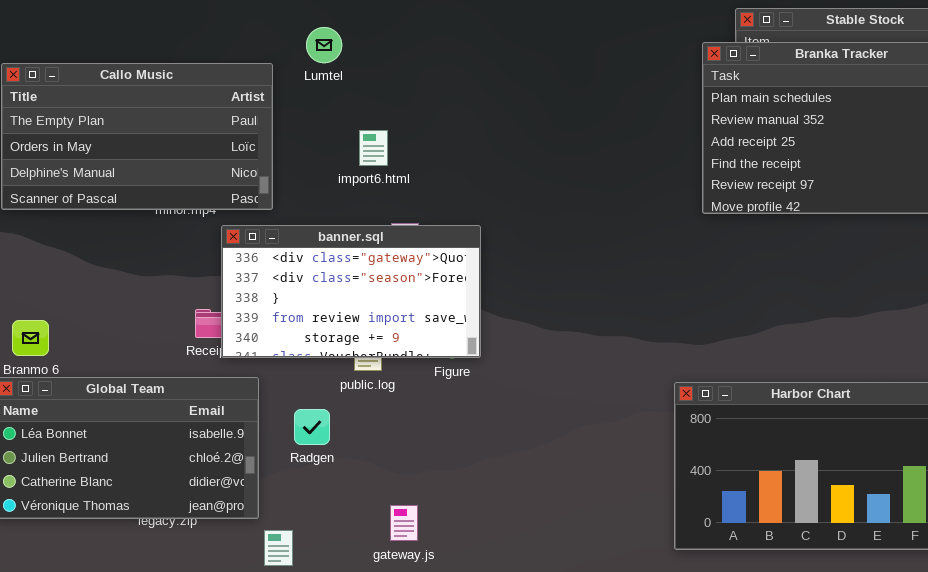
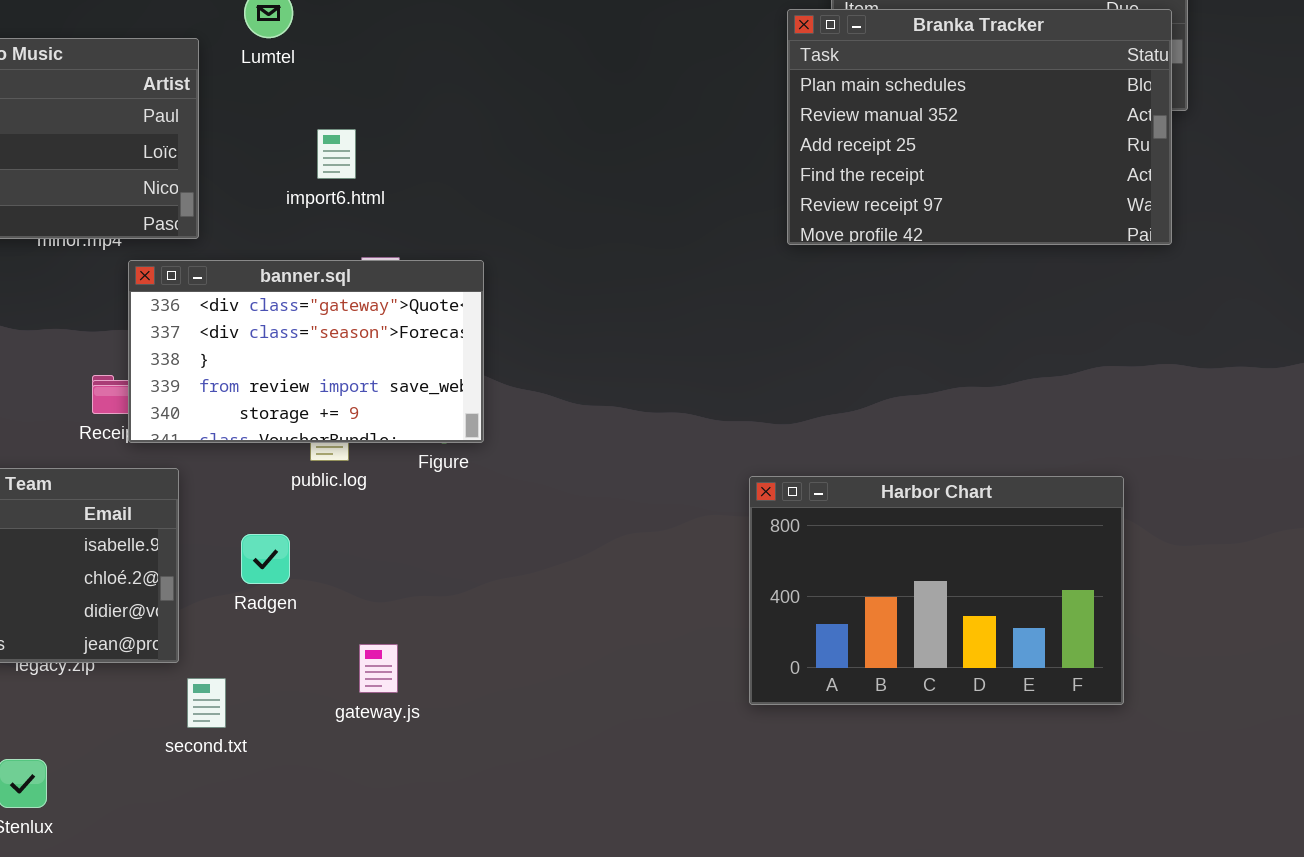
Radgen: [294,409,330,445] -> [241,534,290,584], moved

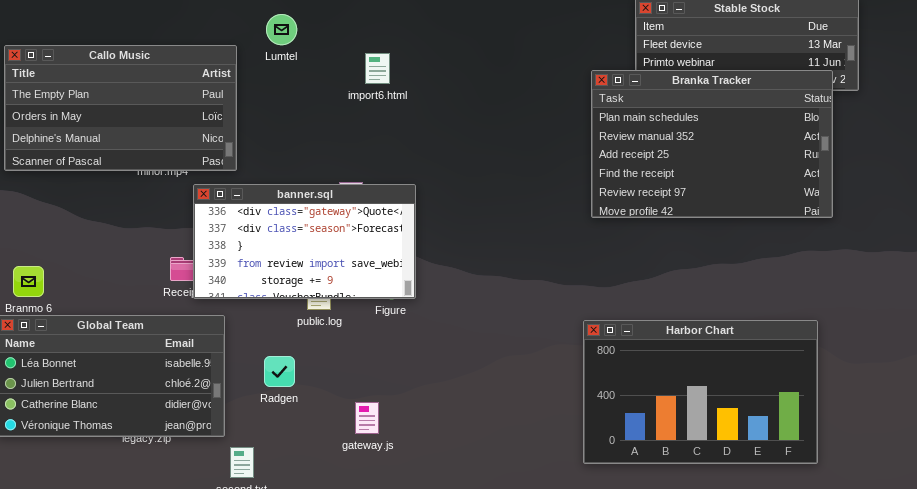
Branka Tracker: [787,9,1172,245] -> [591,70,833,218], moved
import6.html: [317,129,356,179] -> [365,53,390,84], moved
gateway.js: [359,644,398,693] -> [355,402,379,434], moved

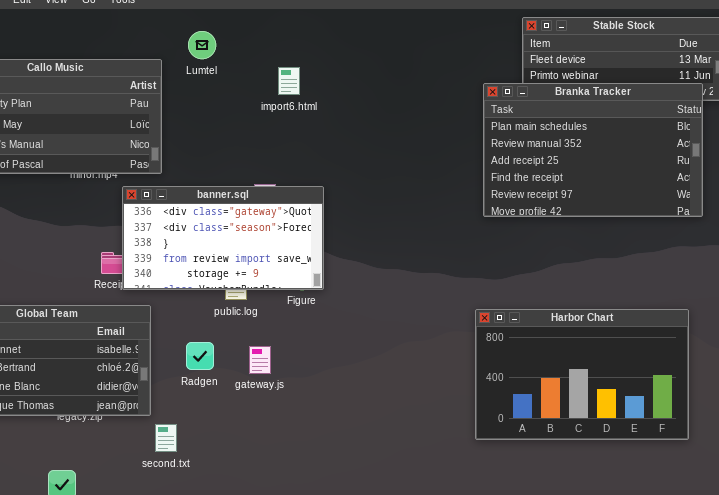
gateway.js: [355,402,379,434] -> [249,346,271,374], moved

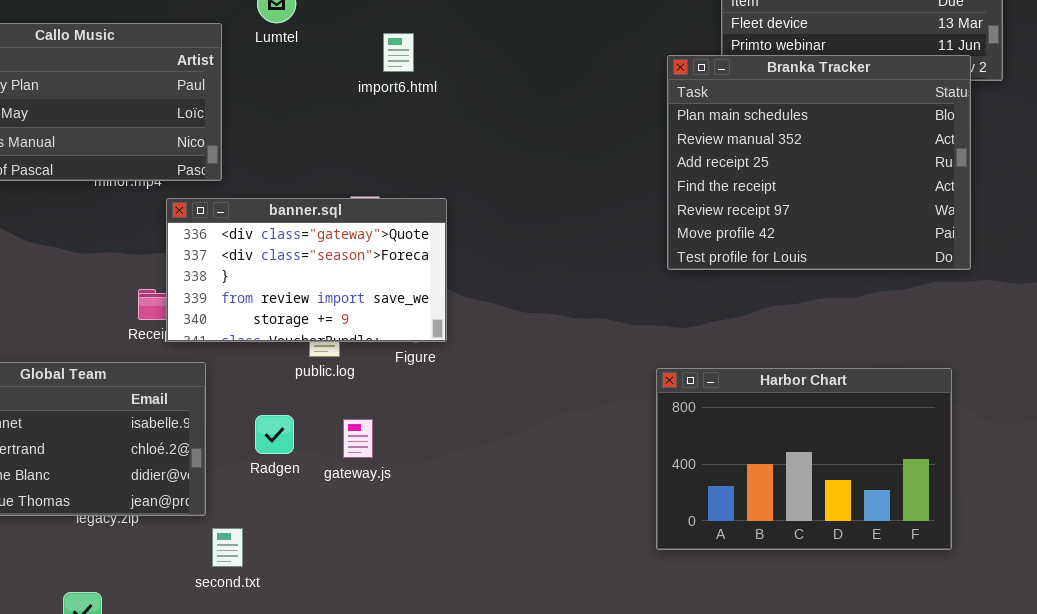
Branka Tracker: [483,83,703,217] -> [667,55,971,270], resized

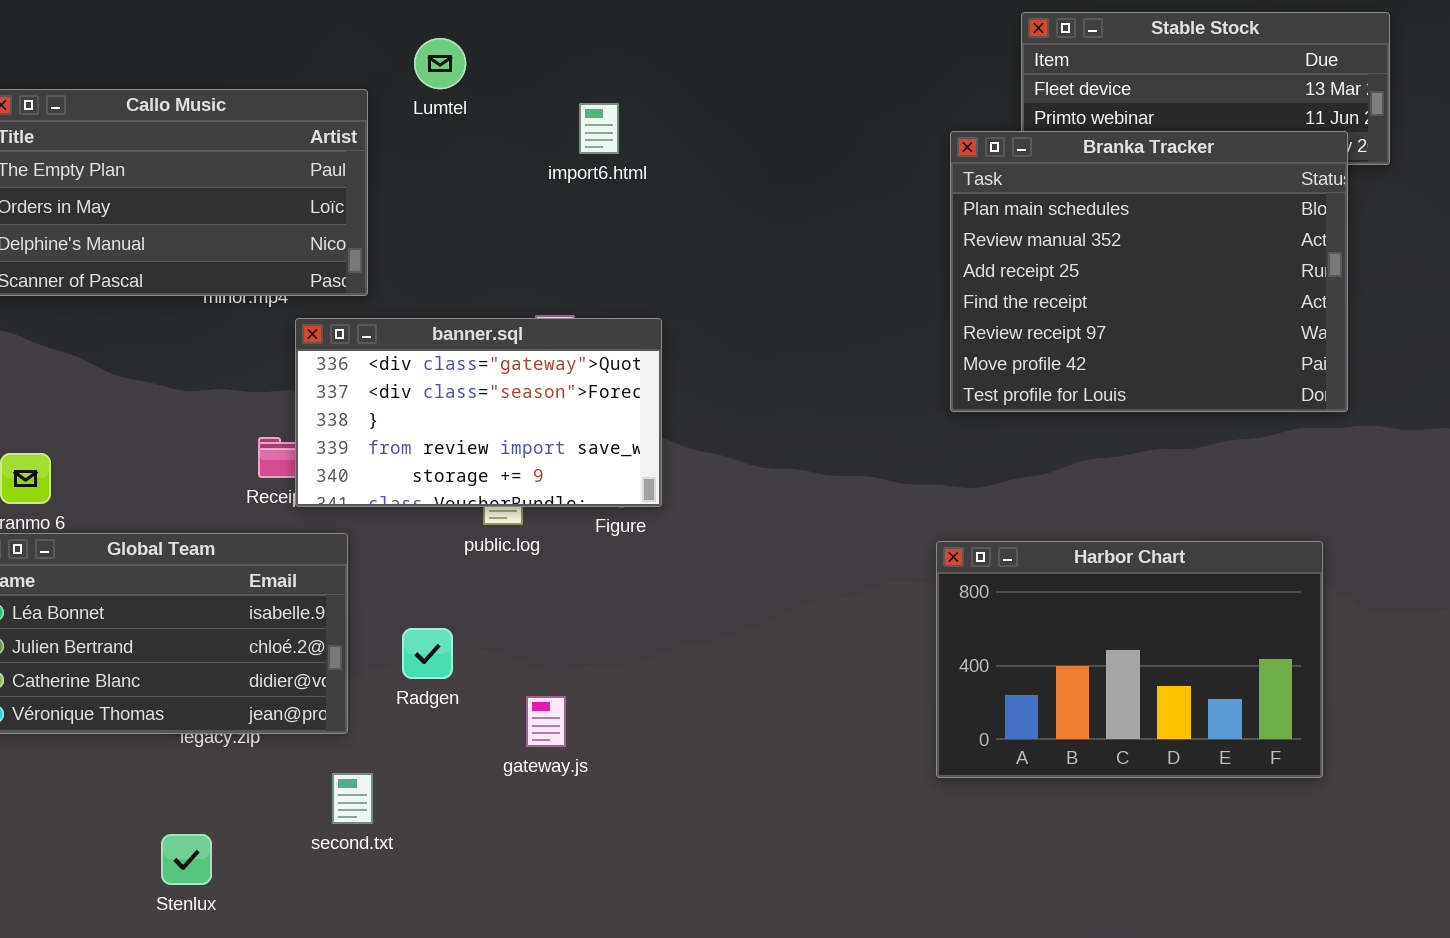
Radgen: [255,415,294,454] -> [402,628,453,679], moved
gateway.js: [343,419,373,458] -> [526,696,566,747], moved
second.txt: [212,528,243,567] -> [332,773,373,824], moved

